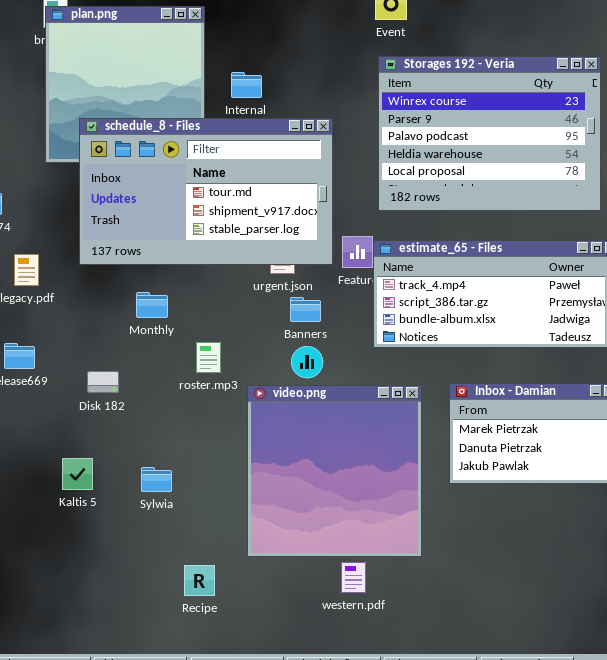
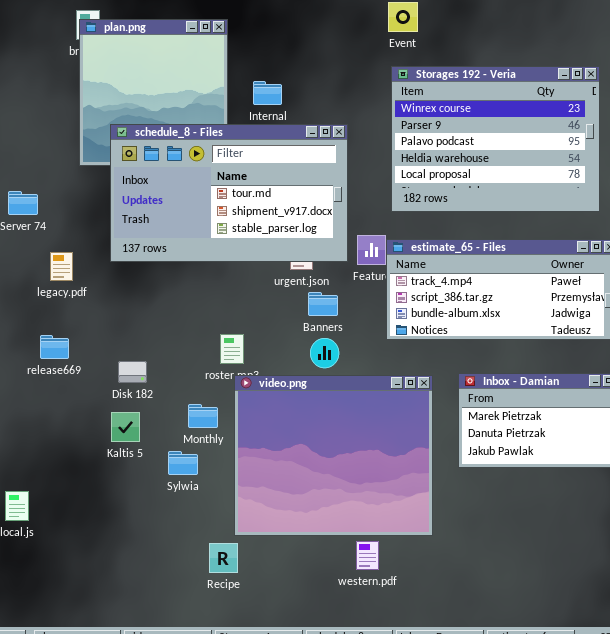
Monthly: [136,292,168,318] -> [188,404,218,428], moved
video.png: [247,385,422,557] -> [234,375,433,536], resized
Kaltis 5: [62,458,93,490] -> [111,412,140,442], moved

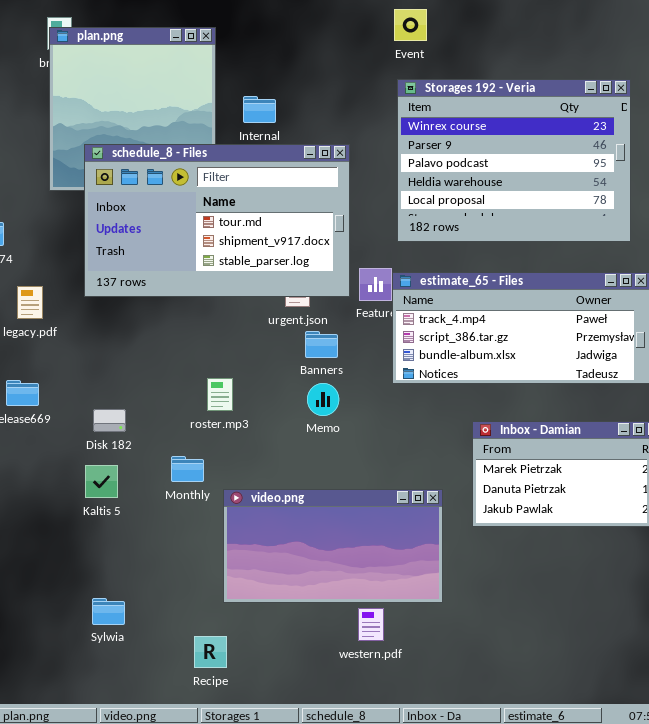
video.png: [234,375,433,536] -> [223,489,443,603], resized
Sylwia: [168,451,198,475] -> [92,598,125,625], moved
Recipe: [209,543,238,573] -> [194,636,227,668], moved

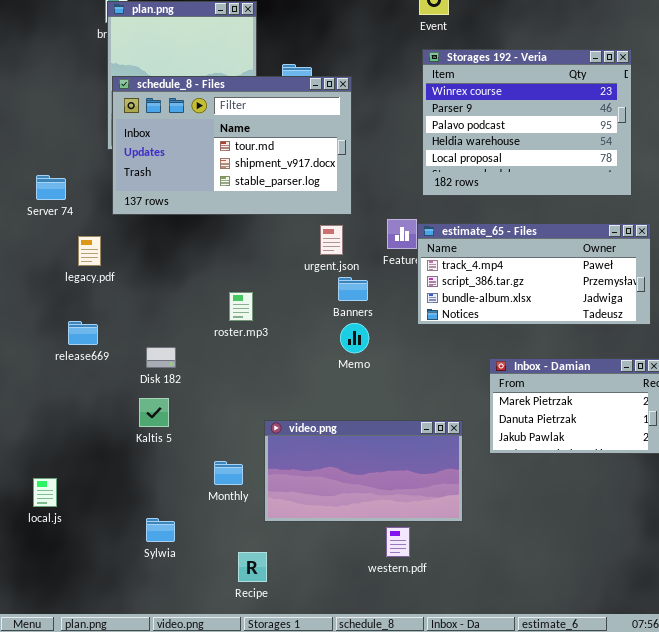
schedule_8 - Files: [84,144,350,297] -> [112,76,352,215], moved
roster.mp3: [207,378,233,411] -> [229,292,253,321], moved
Monthly: [171,456,204,482] -> [214,461,243,485], moved

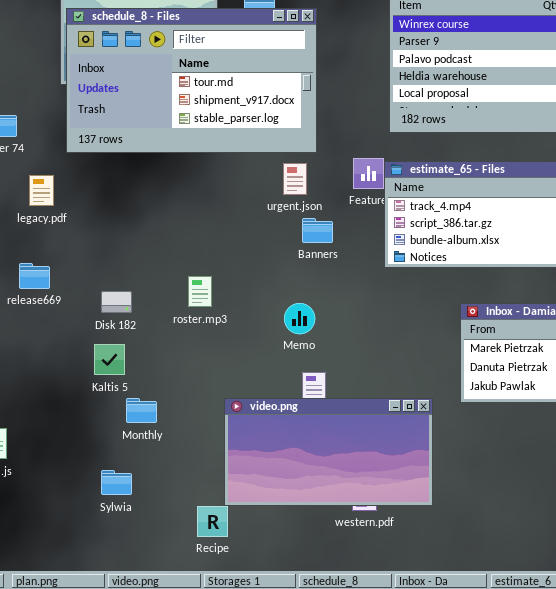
roster.mp3: [229,292,253,321] -> [188,276,212,307], moved
Memo: [340,323,369,353] -> [284,303,315,334], moved
video.png: [264,420,463,522] -> [224,398,433,506], moved
Monthly: [214,461,243,485] -> [126,398,157,423], moved

